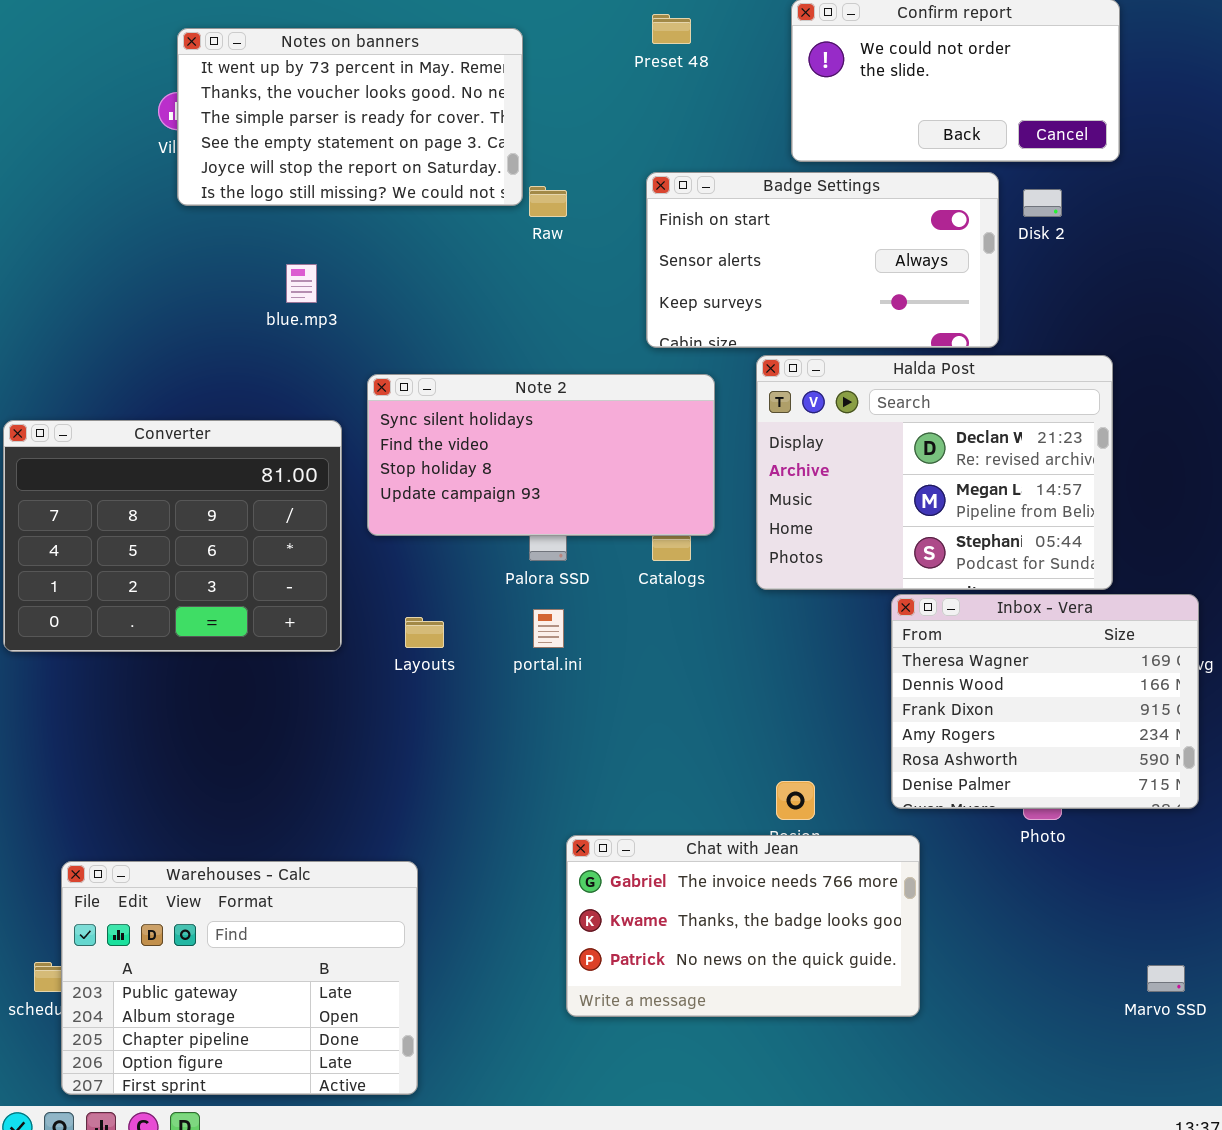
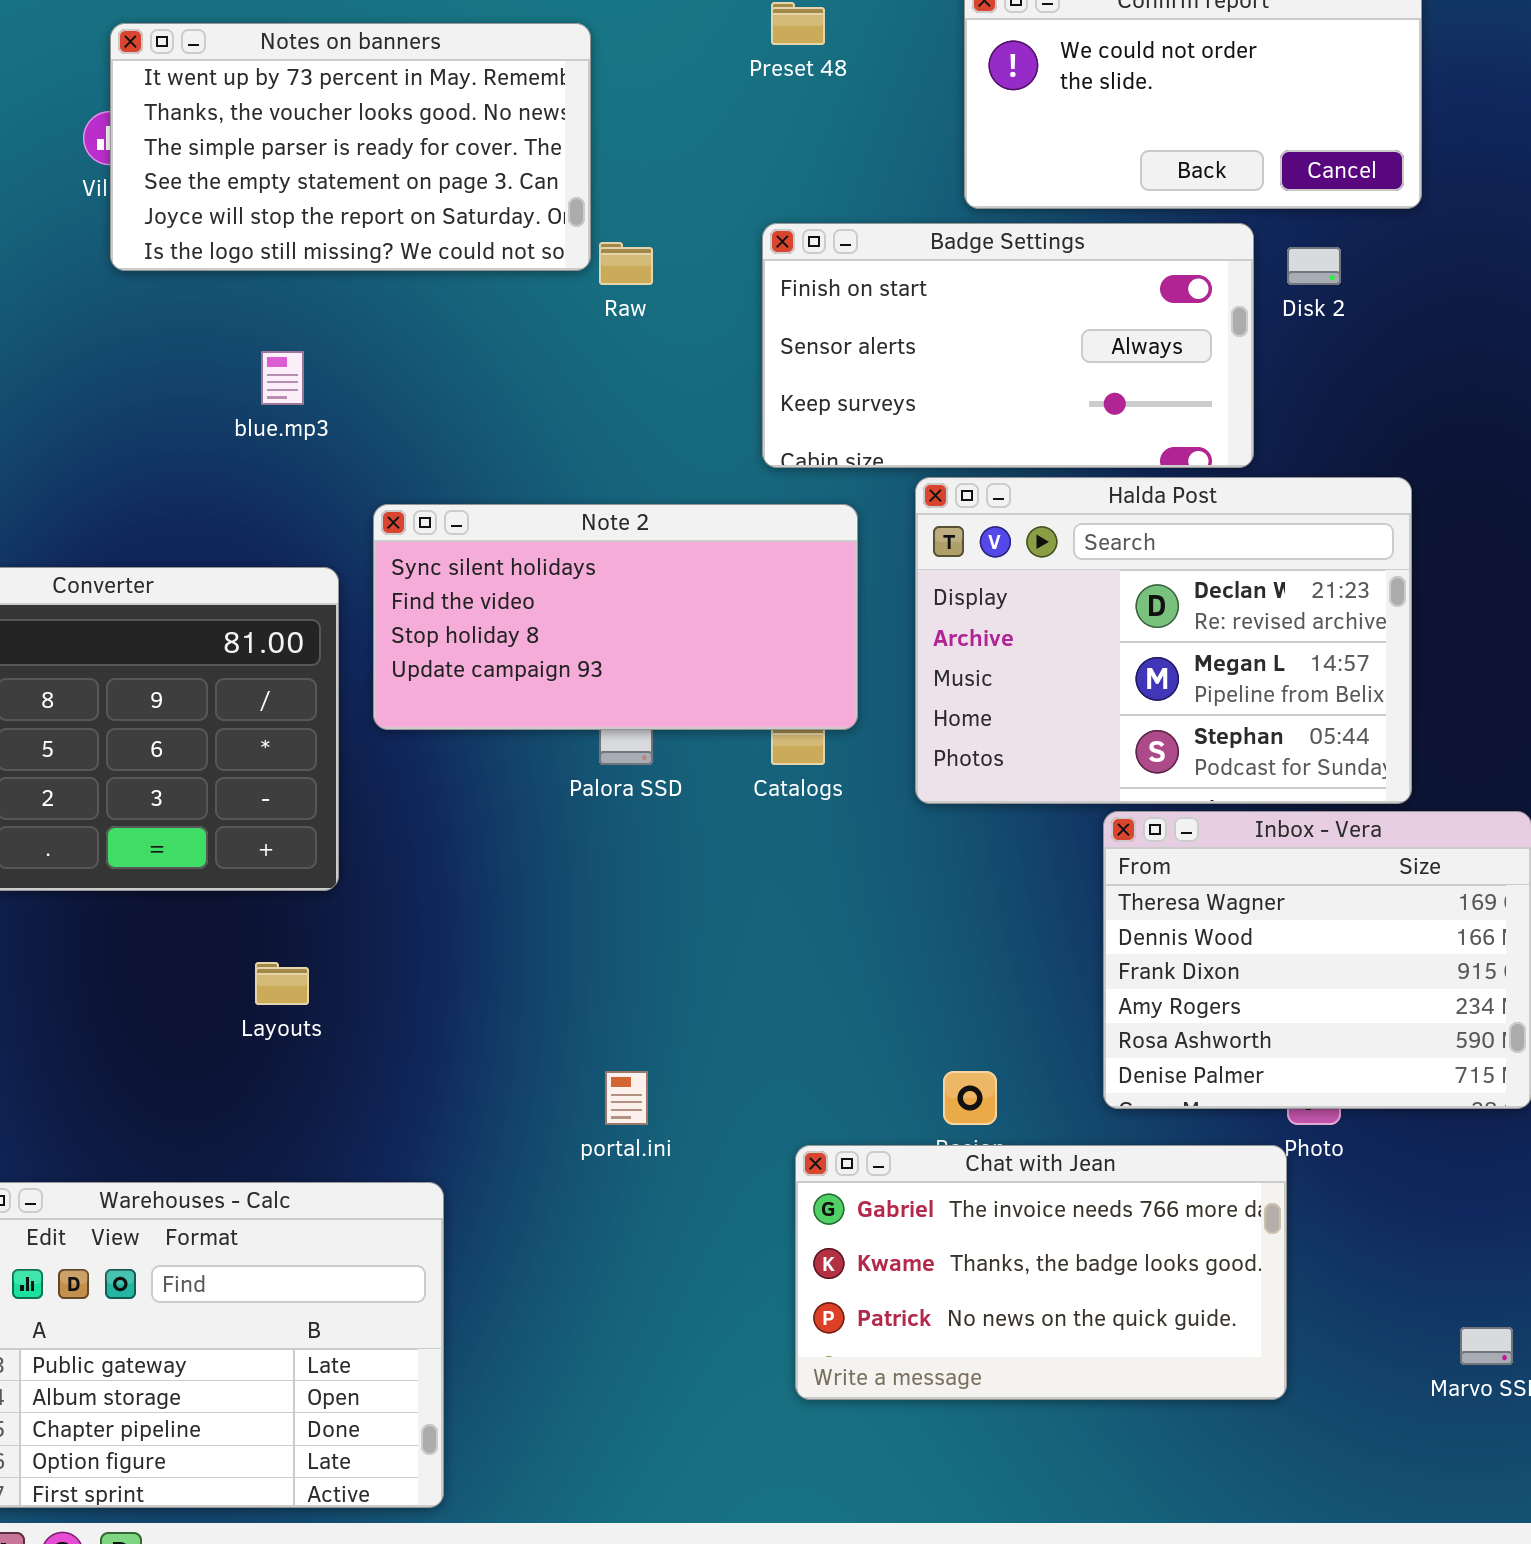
portal.ini: [533,609,564,648] -> [605,1071,648,1125], moved
Layouts: [405,617,444,648] -> [255,962,309,1005], moved
Chat with Jean: [566,835,920,1017] -> [795,1145,1287,1400], moved

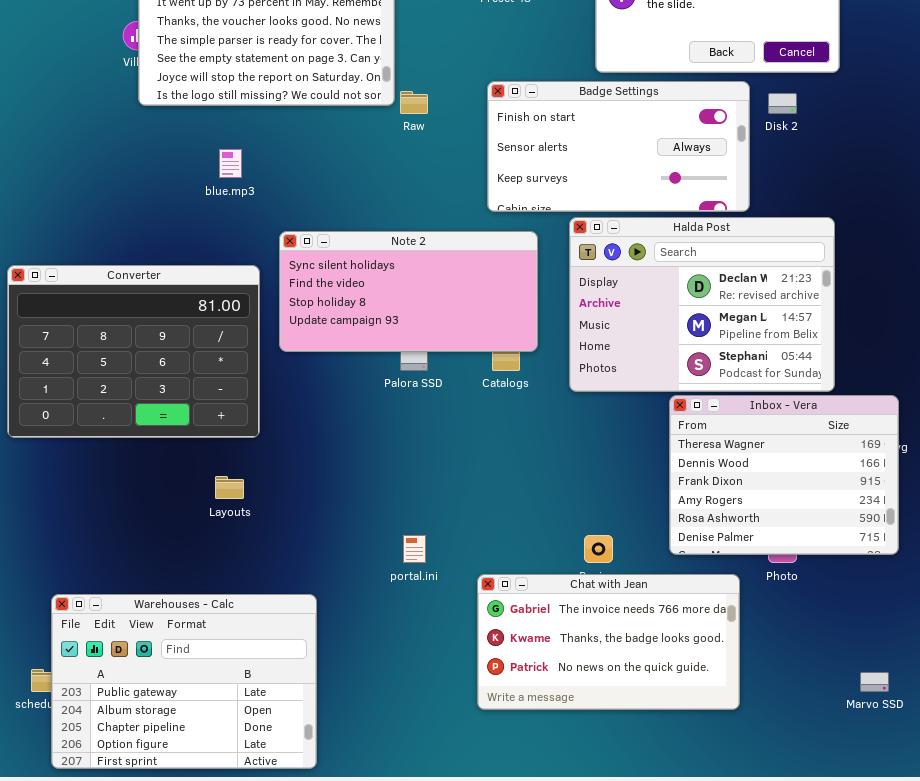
Chat with Jean: [795,1145,1287,1400] -> [477,574,740,710], moved

